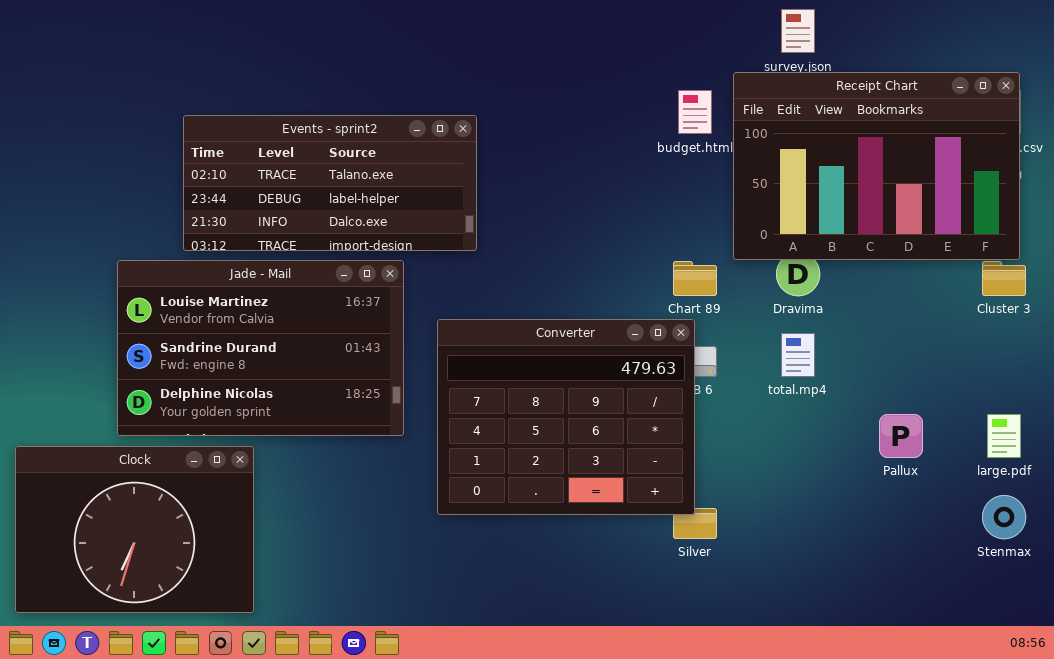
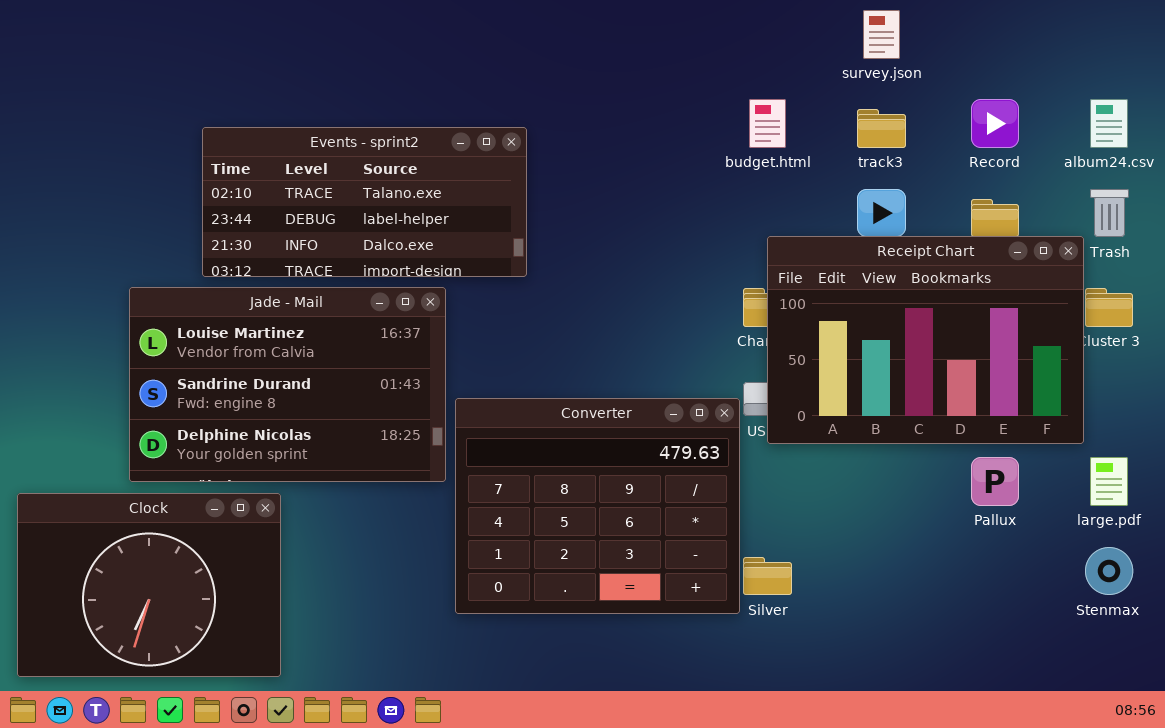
Receipt Chart: [733,72,1020,260] -> [767,236,1084,444], moved
Converter: [437,319,695,515] -> [455,398,740,614], moved

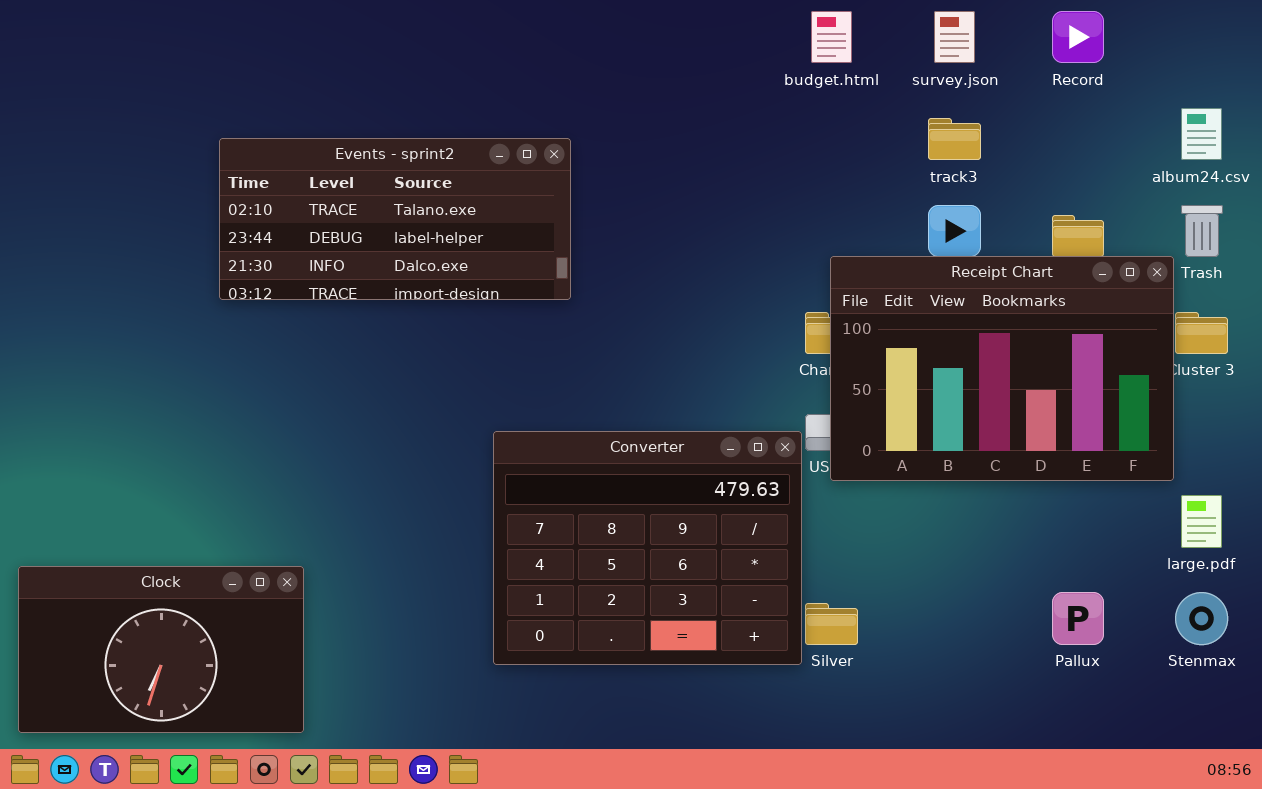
budget.html: [749,99,786,148] -> [811,11,852,63], moved
Record: [971,99,1019,148] -> [1052,11,1104,63], moved
Jade - Mail: [129,287,446,482] -> none, closed
Pallux: [971,457,1019,506] -> [1052,592,1104,645], moved
Clock: [17,493,281,677] -> [18,566,304,733], resized

